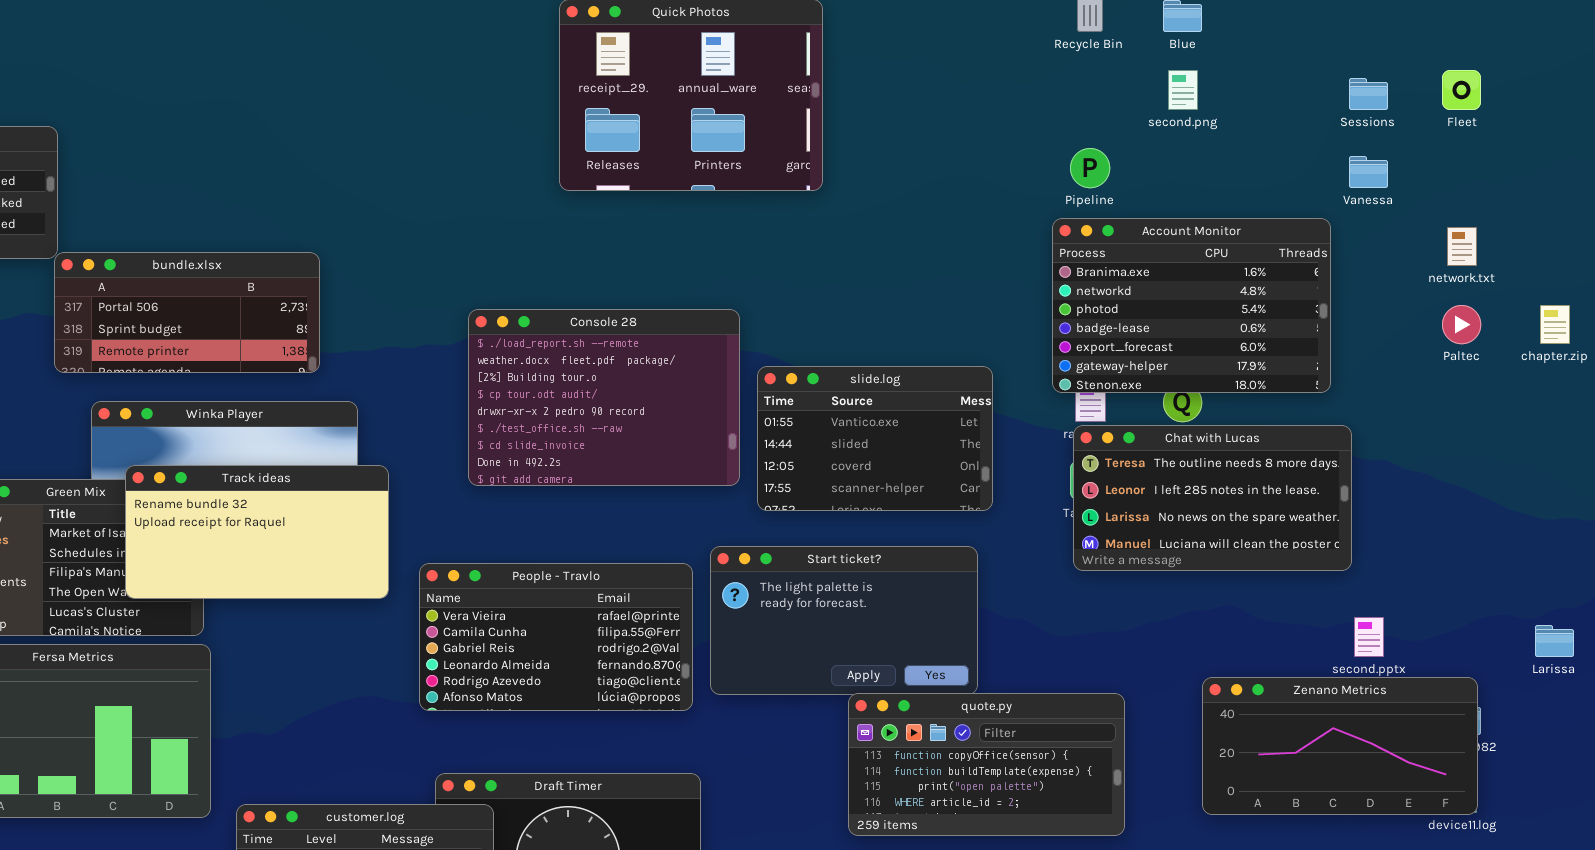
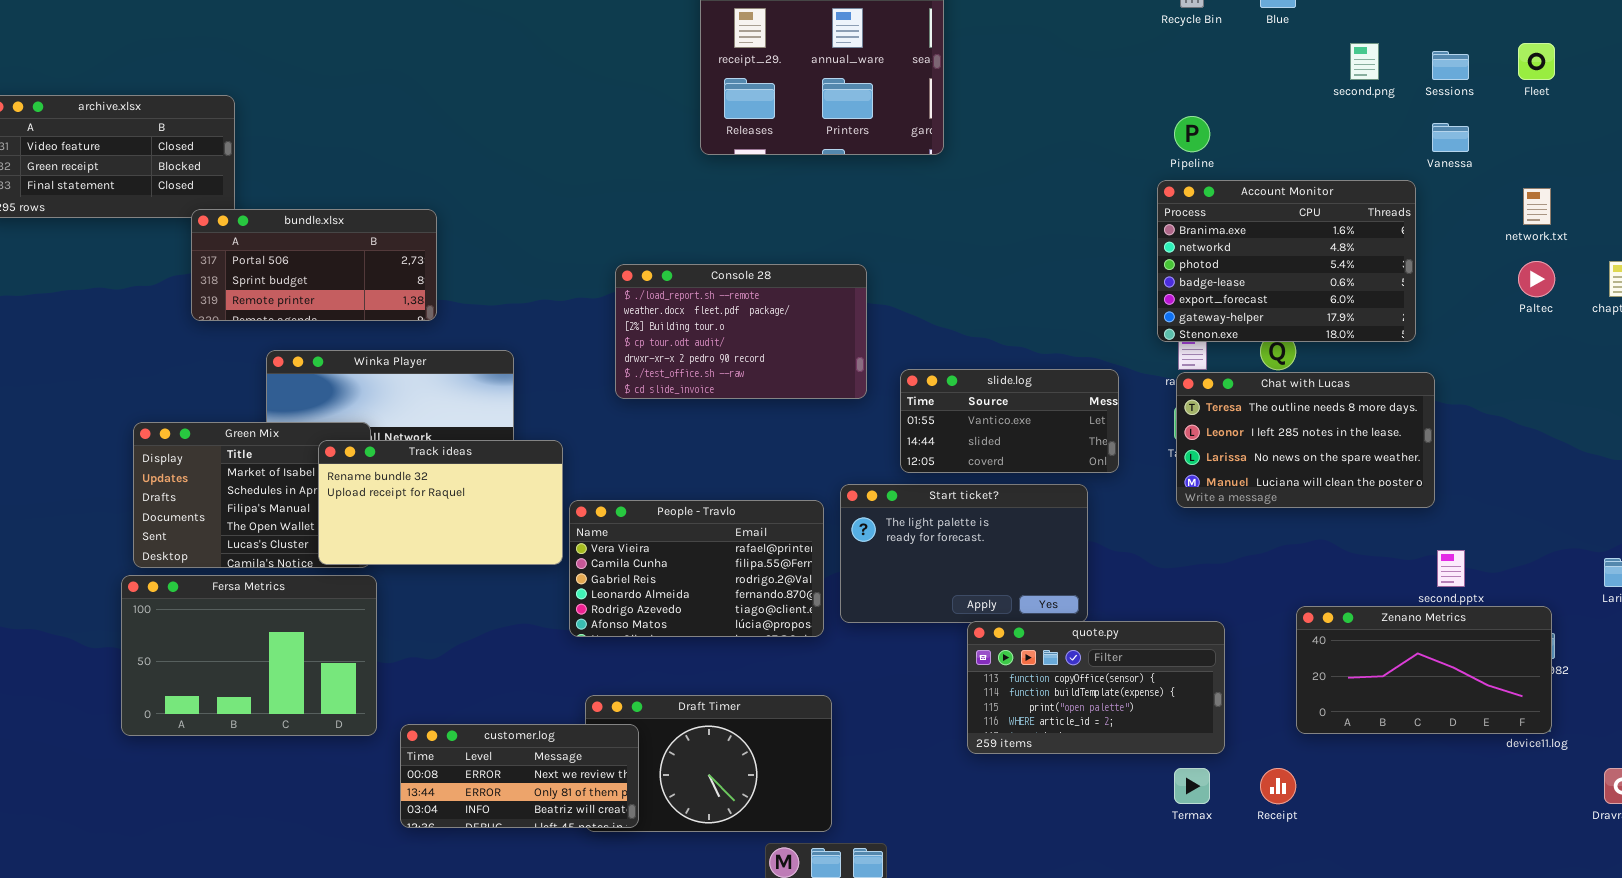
second.png: [1168,70,1198,110] -> [1350,43,1379,80], moved
bundle.xlsx: [54,252,320,373] -> [191,209,437,321], moved
Console 28: [468,309,740,486] -> [615,264,867,399], resized
slide.log: [757,366,993,511] -> [900,369,1119,473], moved, resized
Track ideas: [125,465,389,599] -> [318,440,563,565], moved

